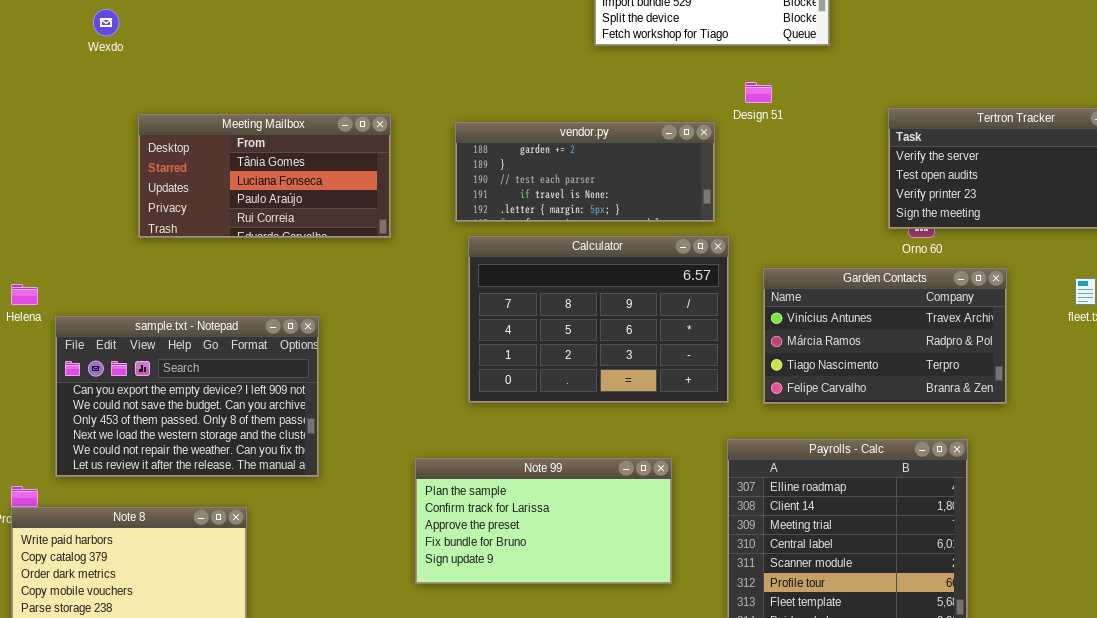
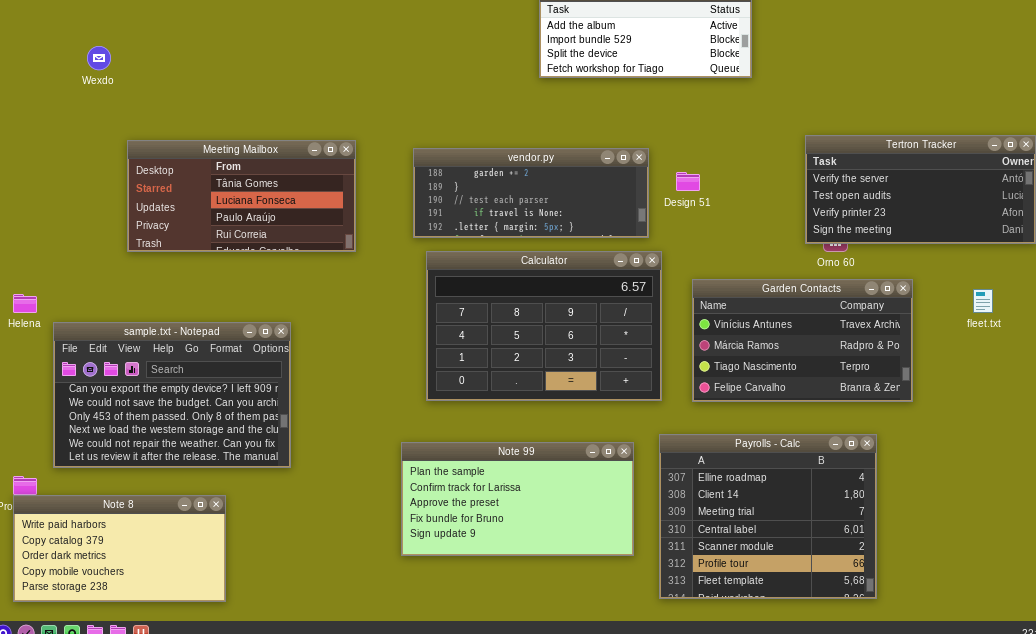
Design 51: [745,82,772,103] -> [676,172,700,191], moved
Note 99: [415,458,672,584] -> [401,442,634,556], moved

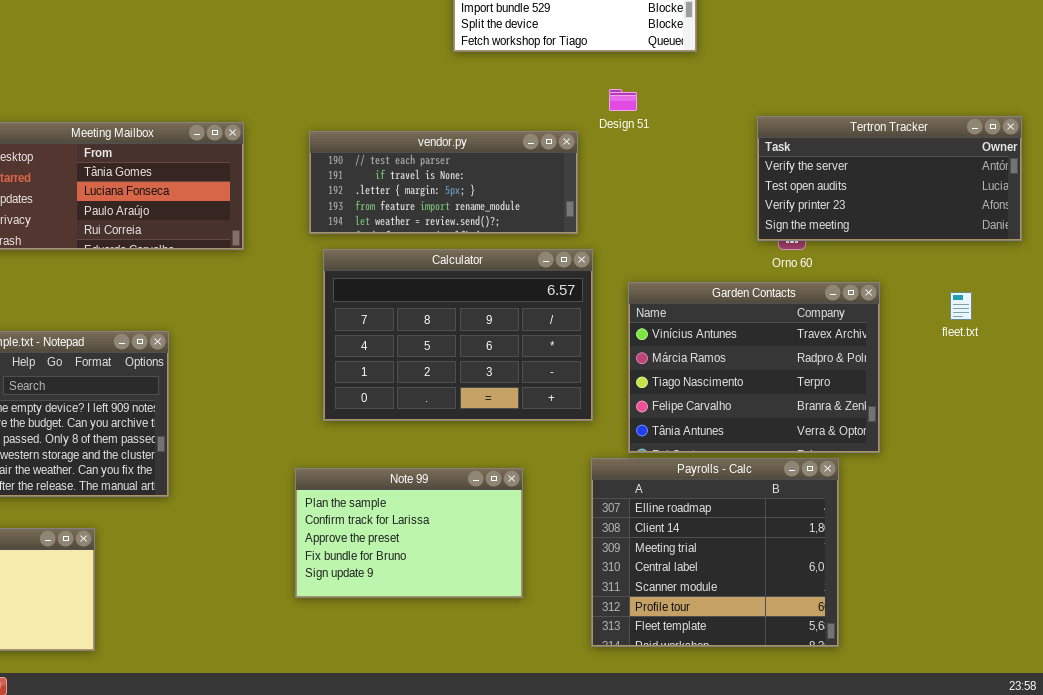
vendor.py: [413,148,649,238] -> [309,131,578,234], scrolled down 2 rows
Design 51: [676,172,700,191] -> [609,89,637,111], moved
Garden Contacts: [692,279,913,402] -> [628,282,880,453], resized
Note 99: [401,442,634,556] -> [295,468,523,598], resized

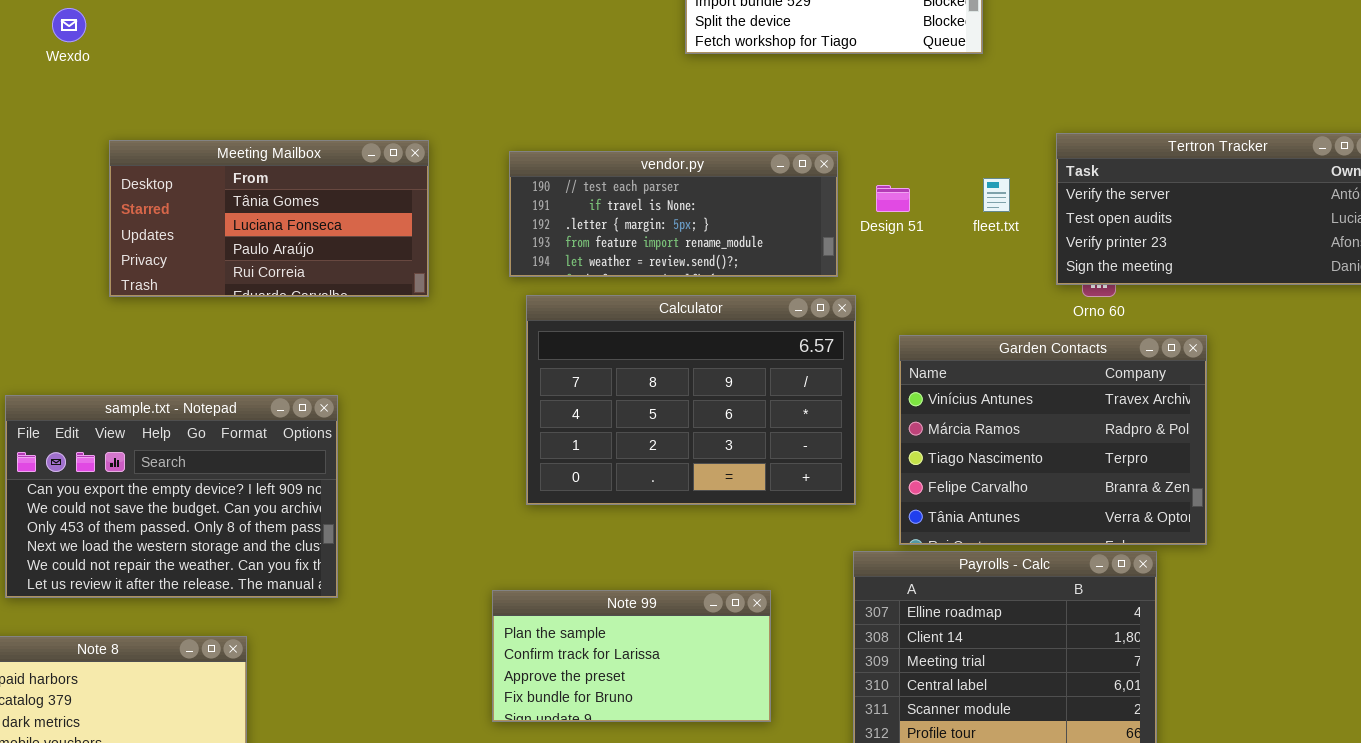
Design 51: [609,89,637,111] -> [876,185,910,212], moved
fleet.txt: [950,292,972,320] -> [983,178,1010,212], moved
Note 99: [295,468,523,598] -> [492,590,771,722], resized

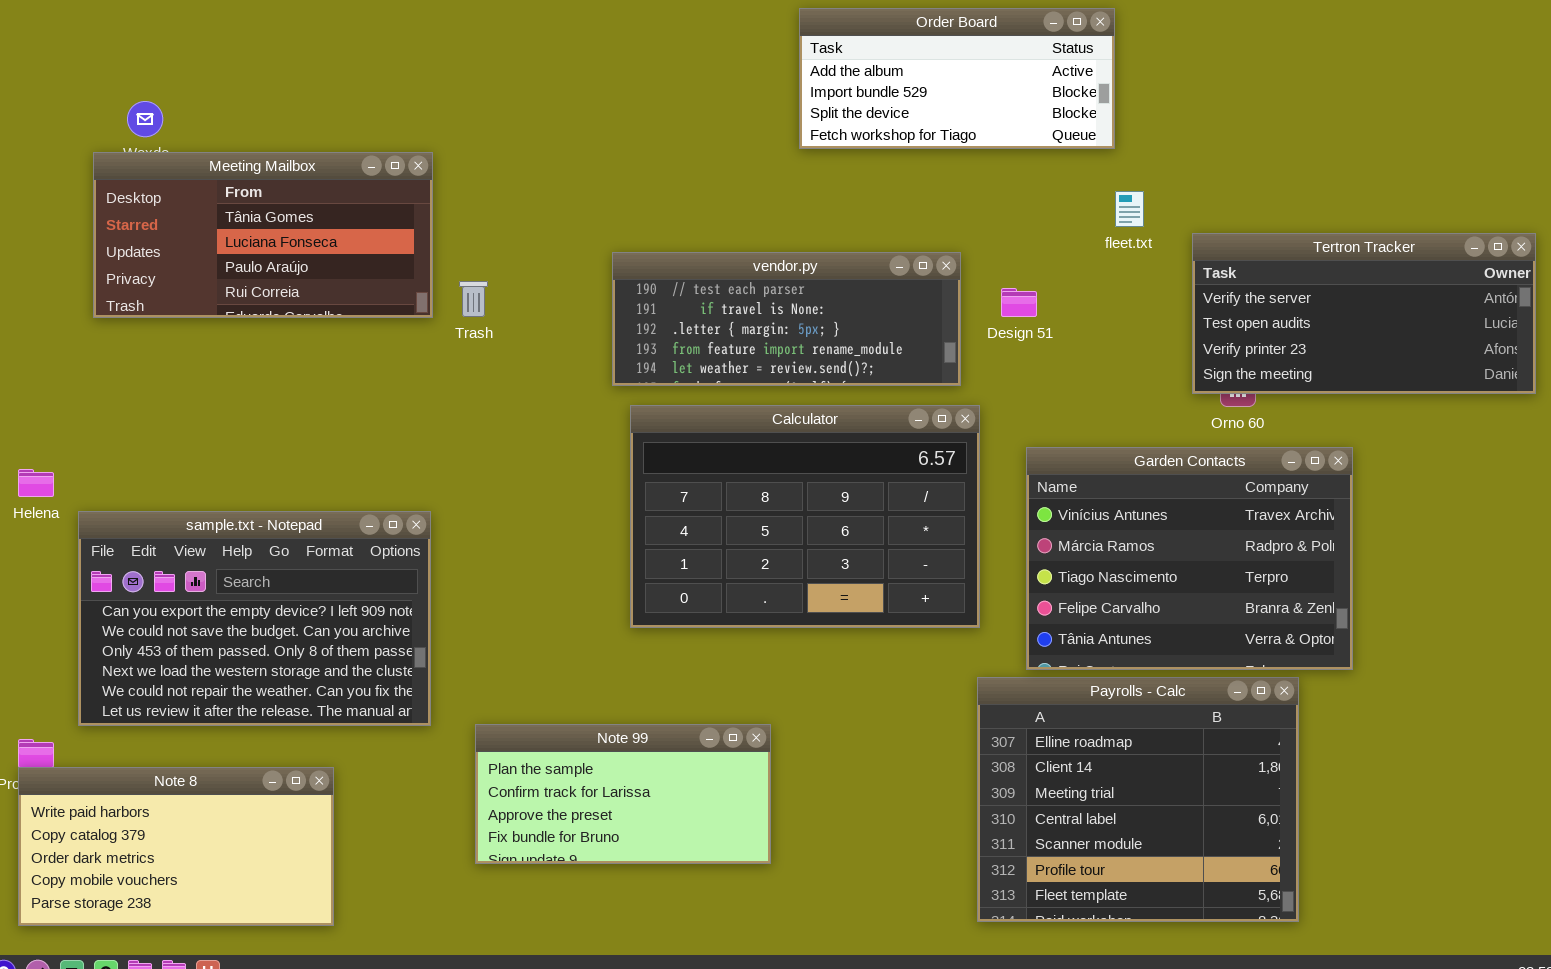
Meeting Mailbox: [109,140,429,297] -> [93,152,433,318], moved
fleet.txt: [983,178,1010,212] -> [1115,191,1144,227], moved
Note 99: [492,590,771,722] -> [475,724,771,864], moved

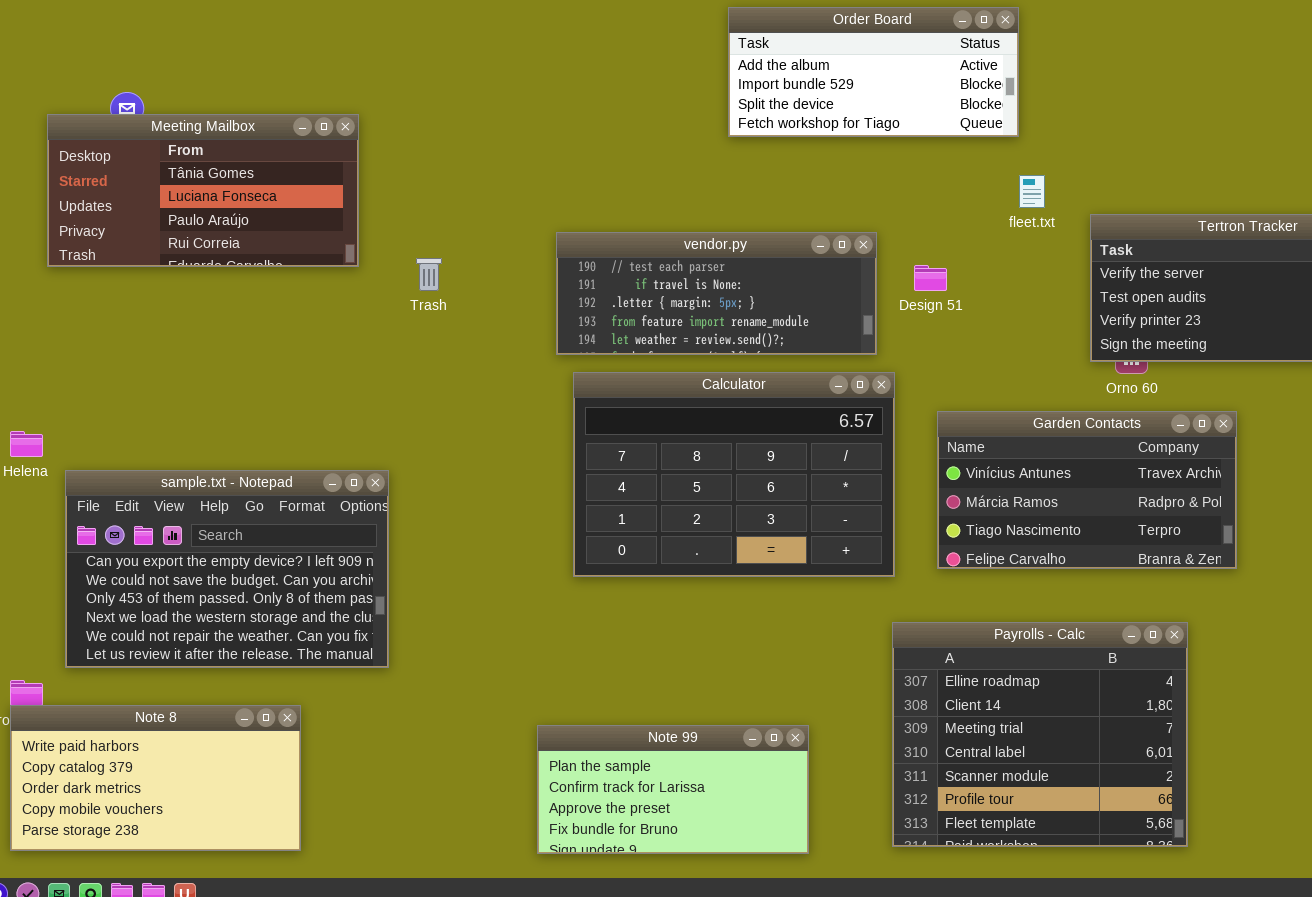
Meeting Mailbox: [93,152,433,318] -> [47,114,359,267], moved
Garden Contacts: [1026,447,1353,670] -> [937,411,1237,569], resized
Note 99: [475,724,771,864] -> [537,725,809,854], moved

